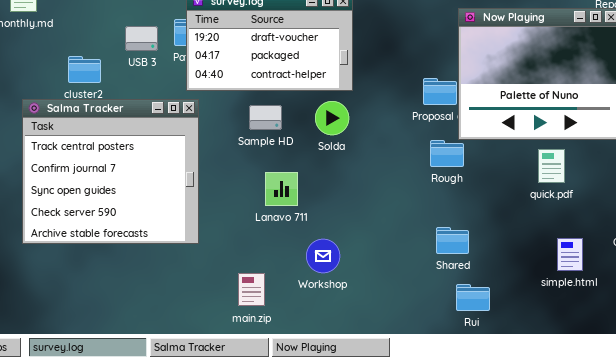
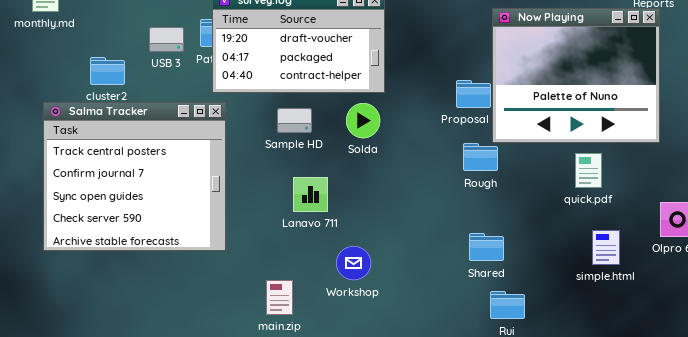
simple.html: [557,238,583,271] -> [592,230,620,265], moved

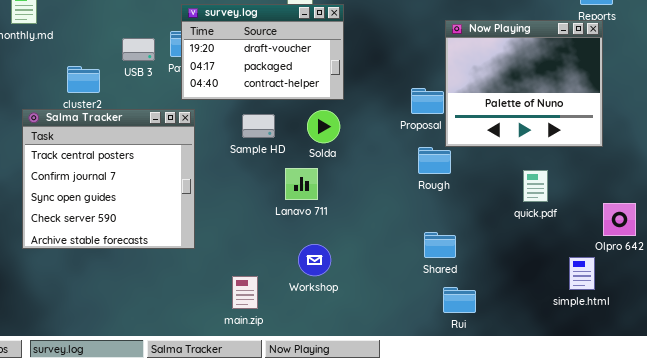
quick.pdf: [575,153,602,188] -> [523,170,548,202], moved
Lanavo 711: [293,177,328,212] -> [285,168,318,200], moved
simple.html: [592,230,620,265] -> [569,257,595,290], moved

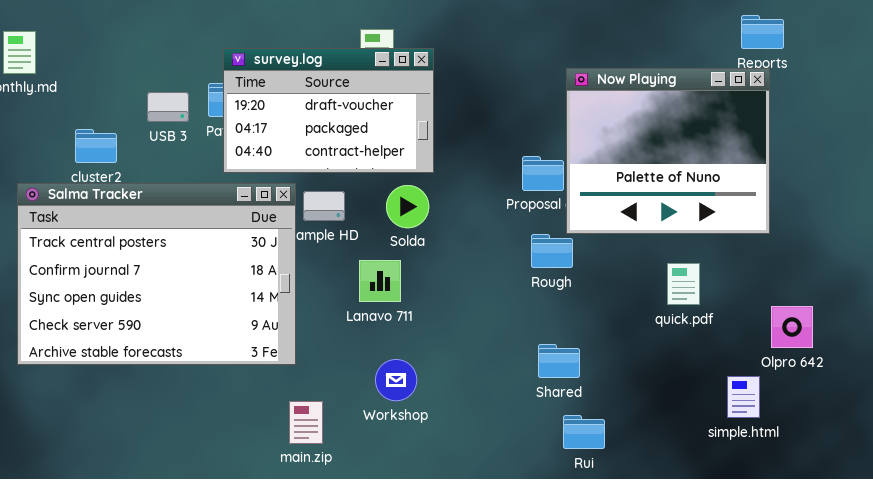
Salma Tracker: [22,109,195,249] -> [17,183,296,365], resized

